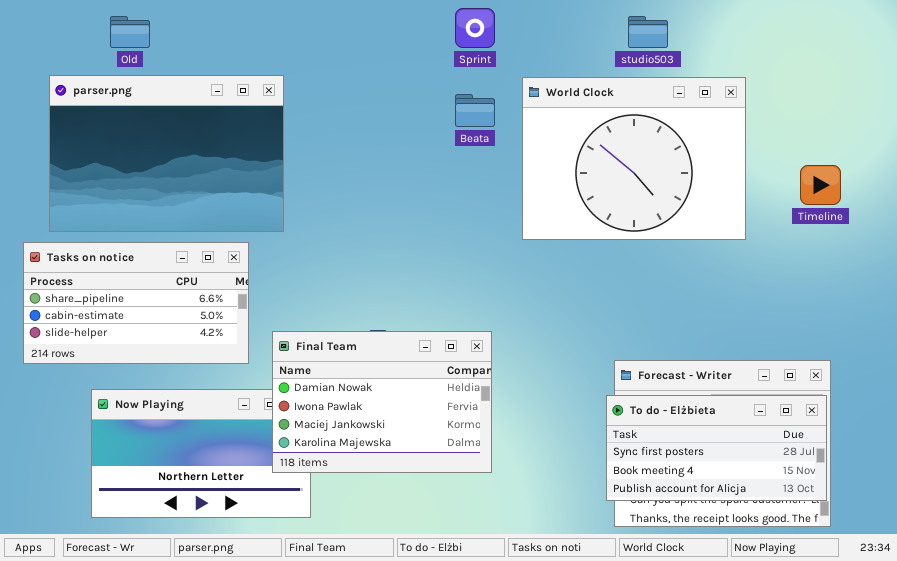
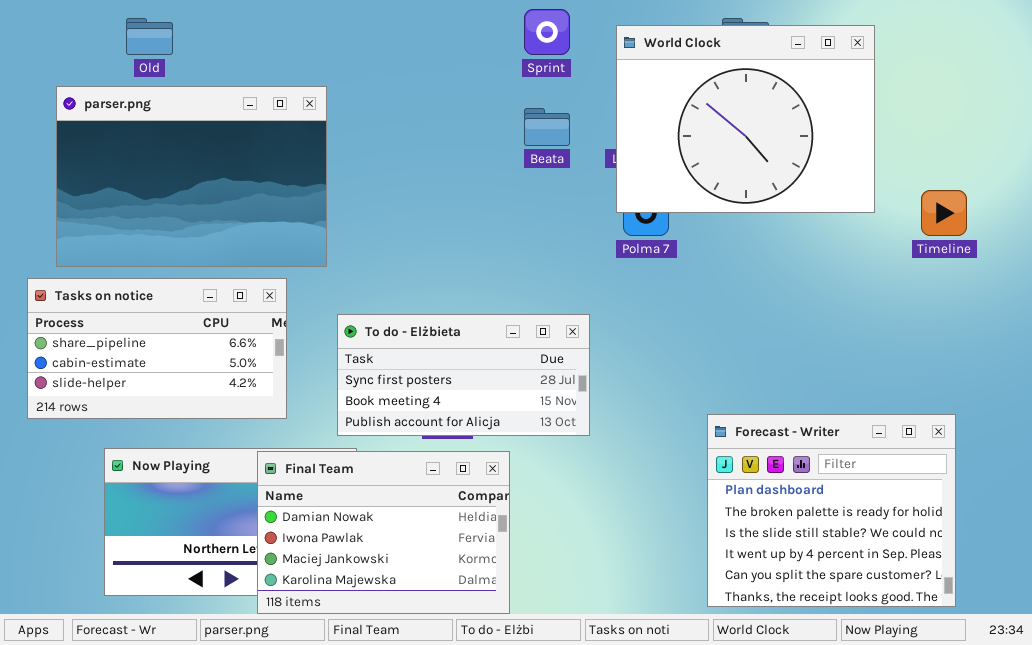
World Clock: [522,77,746,240] -> [616,25,875,213], moved
Final Team: [272,331,492,473] -> [257,451,510,614], moved
To do - Elżbieta: [606,395,827,501] -> [337,314,590,436], moved

